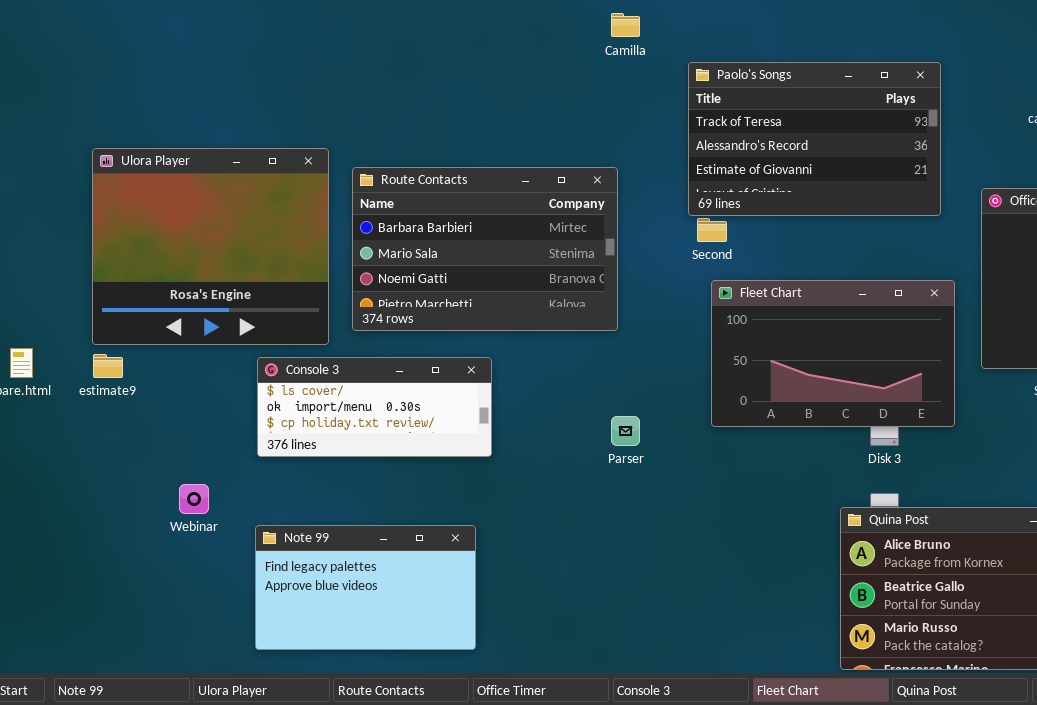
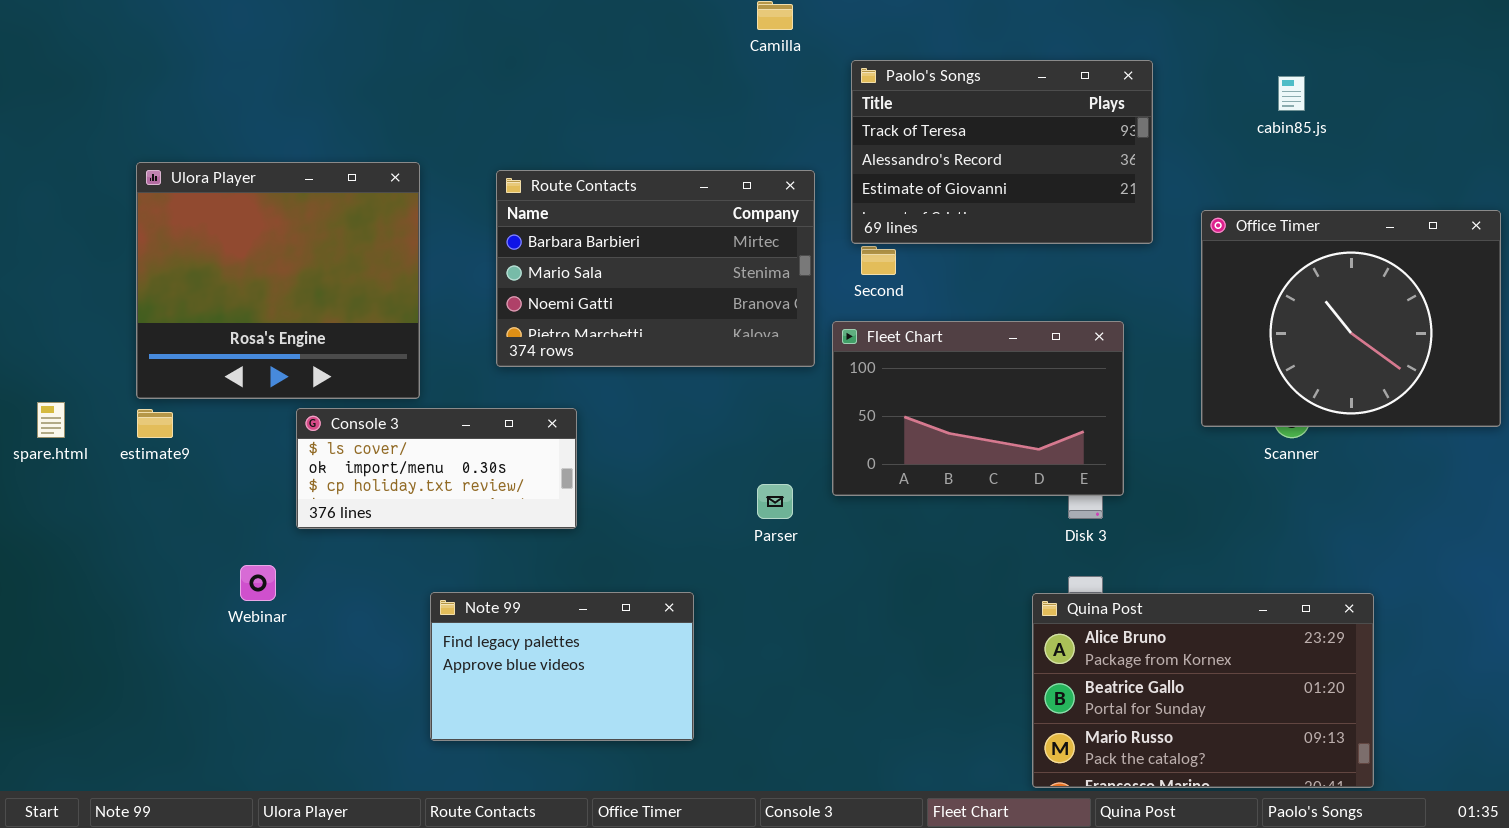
Route Contacts: [352,167,618,331] -> [496,170,815,367], moved
Fleet Chart: [711,280,955,427] -> [832,321,1124,496], moved
Console 3: [257,357,492,457] -> [296,408,577,529], moved
Note 99: [255,525,476,650] -> [430,592,694,741], moved

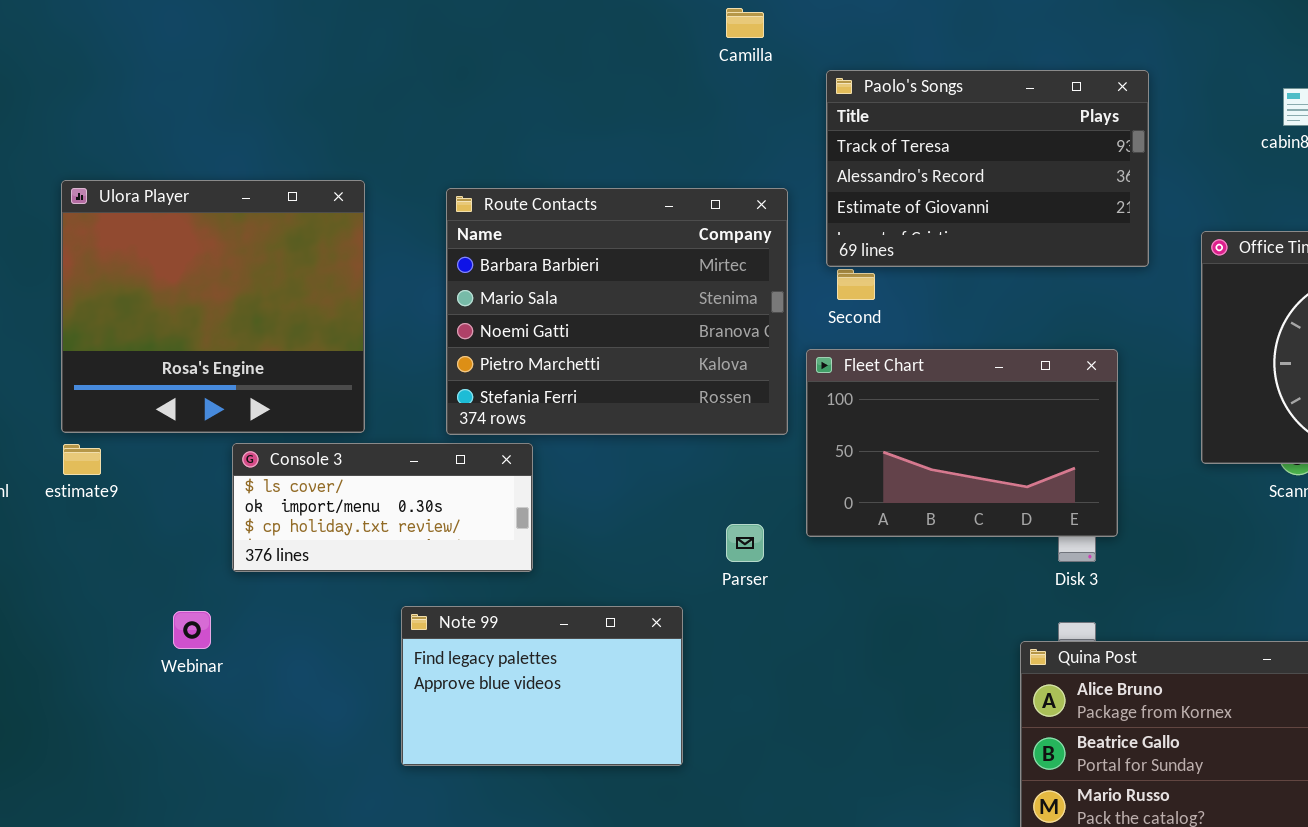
Route Contacts: [496,170,815,367] -> [446,188,788,435], resized
Note 99: [430,592,694,741] -> [401,606,683,766], moved

